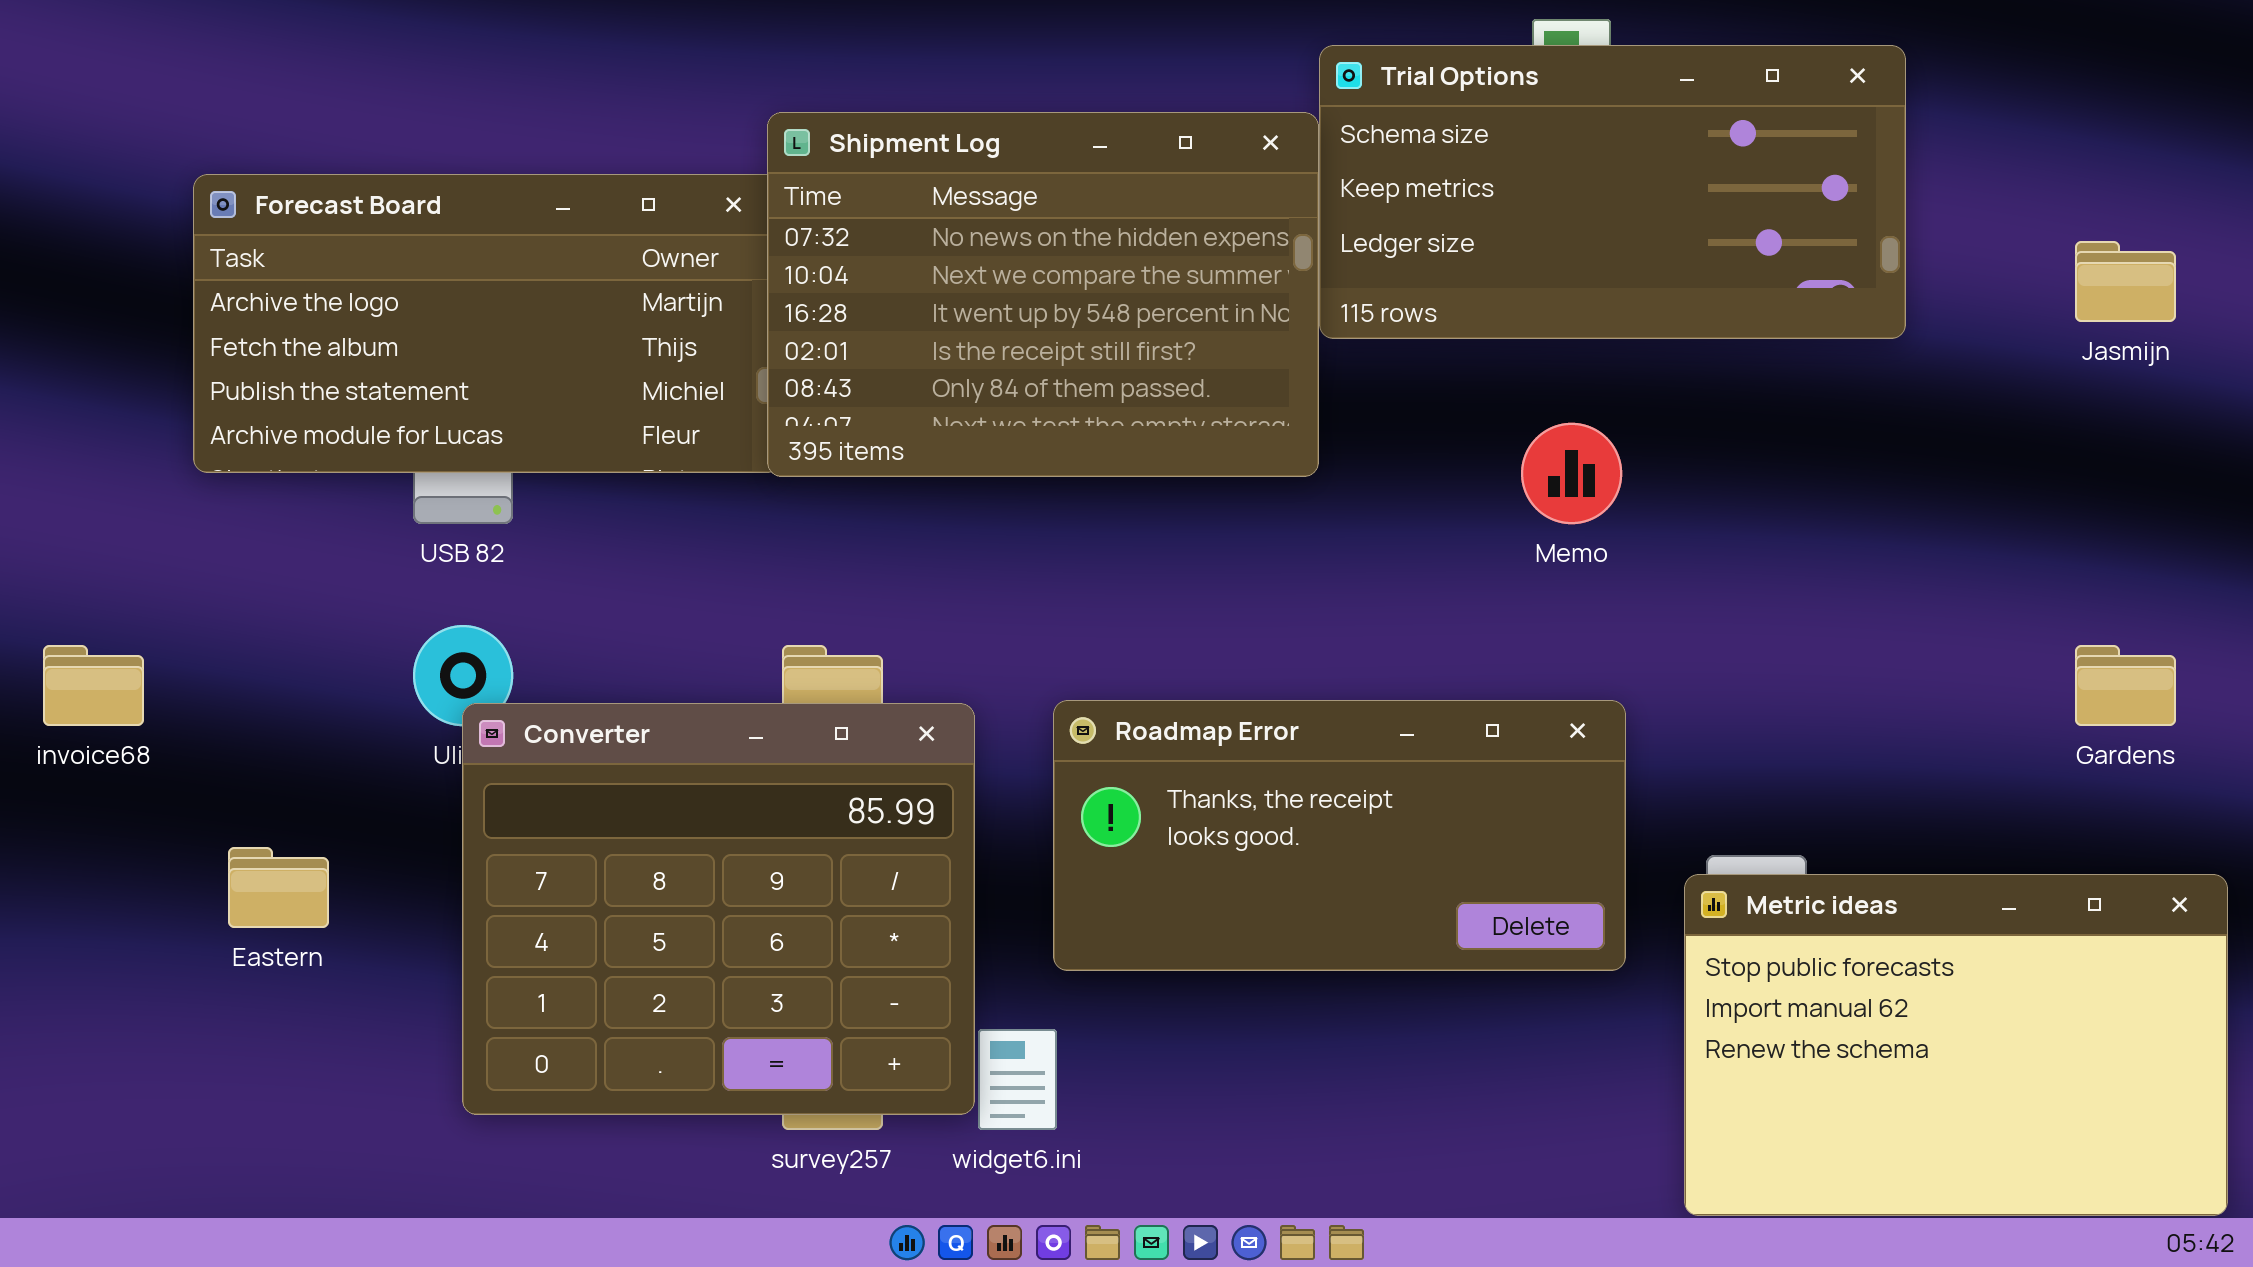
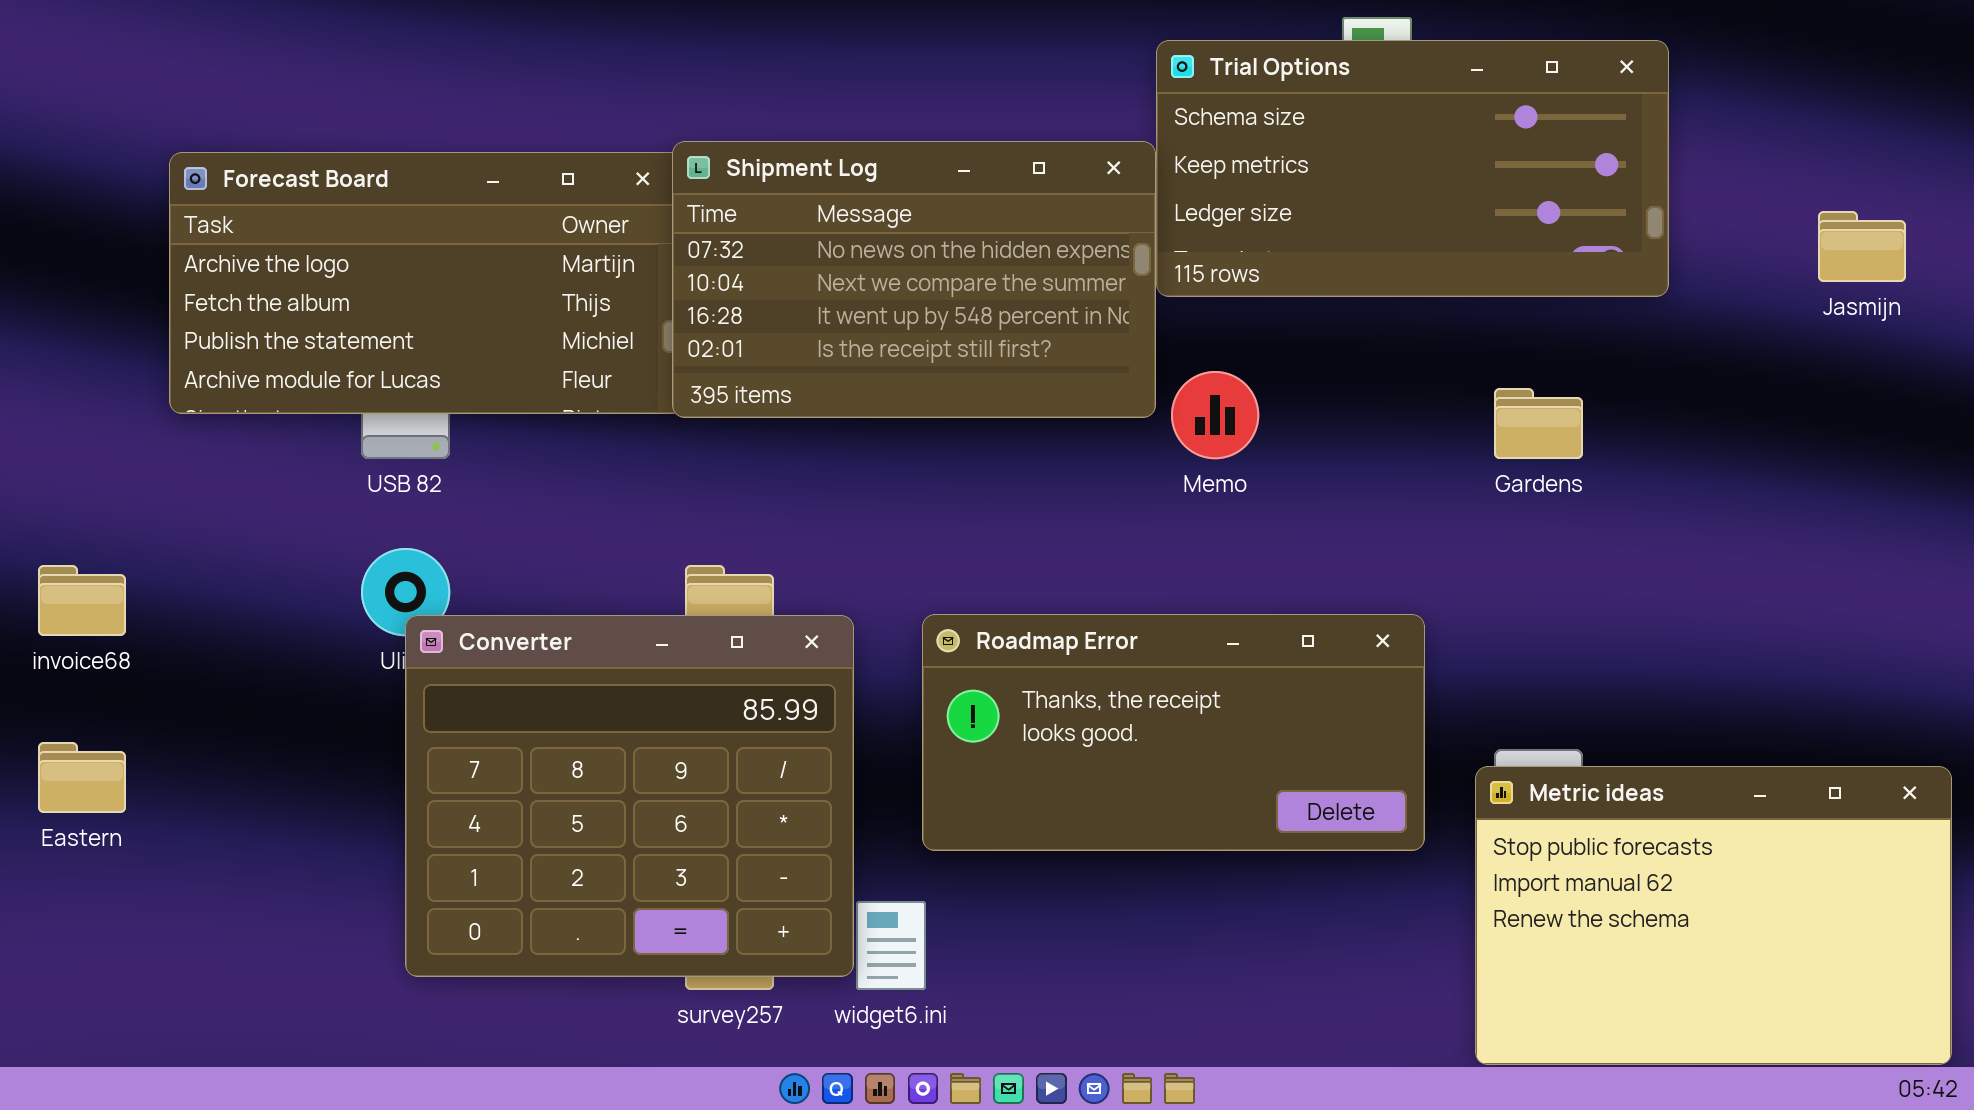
Shipment Log: [767,112,1319,477] -> [672,141,1156,418], resized
Memo: [1521,423,1622,524] -> [1171,371,1259,459], moved
Gardens: [2075,645,2176,726] -> [1494,388,1583,459], moved
Eastern: [228,847,329,928] -> [38,742,126,813], moved

